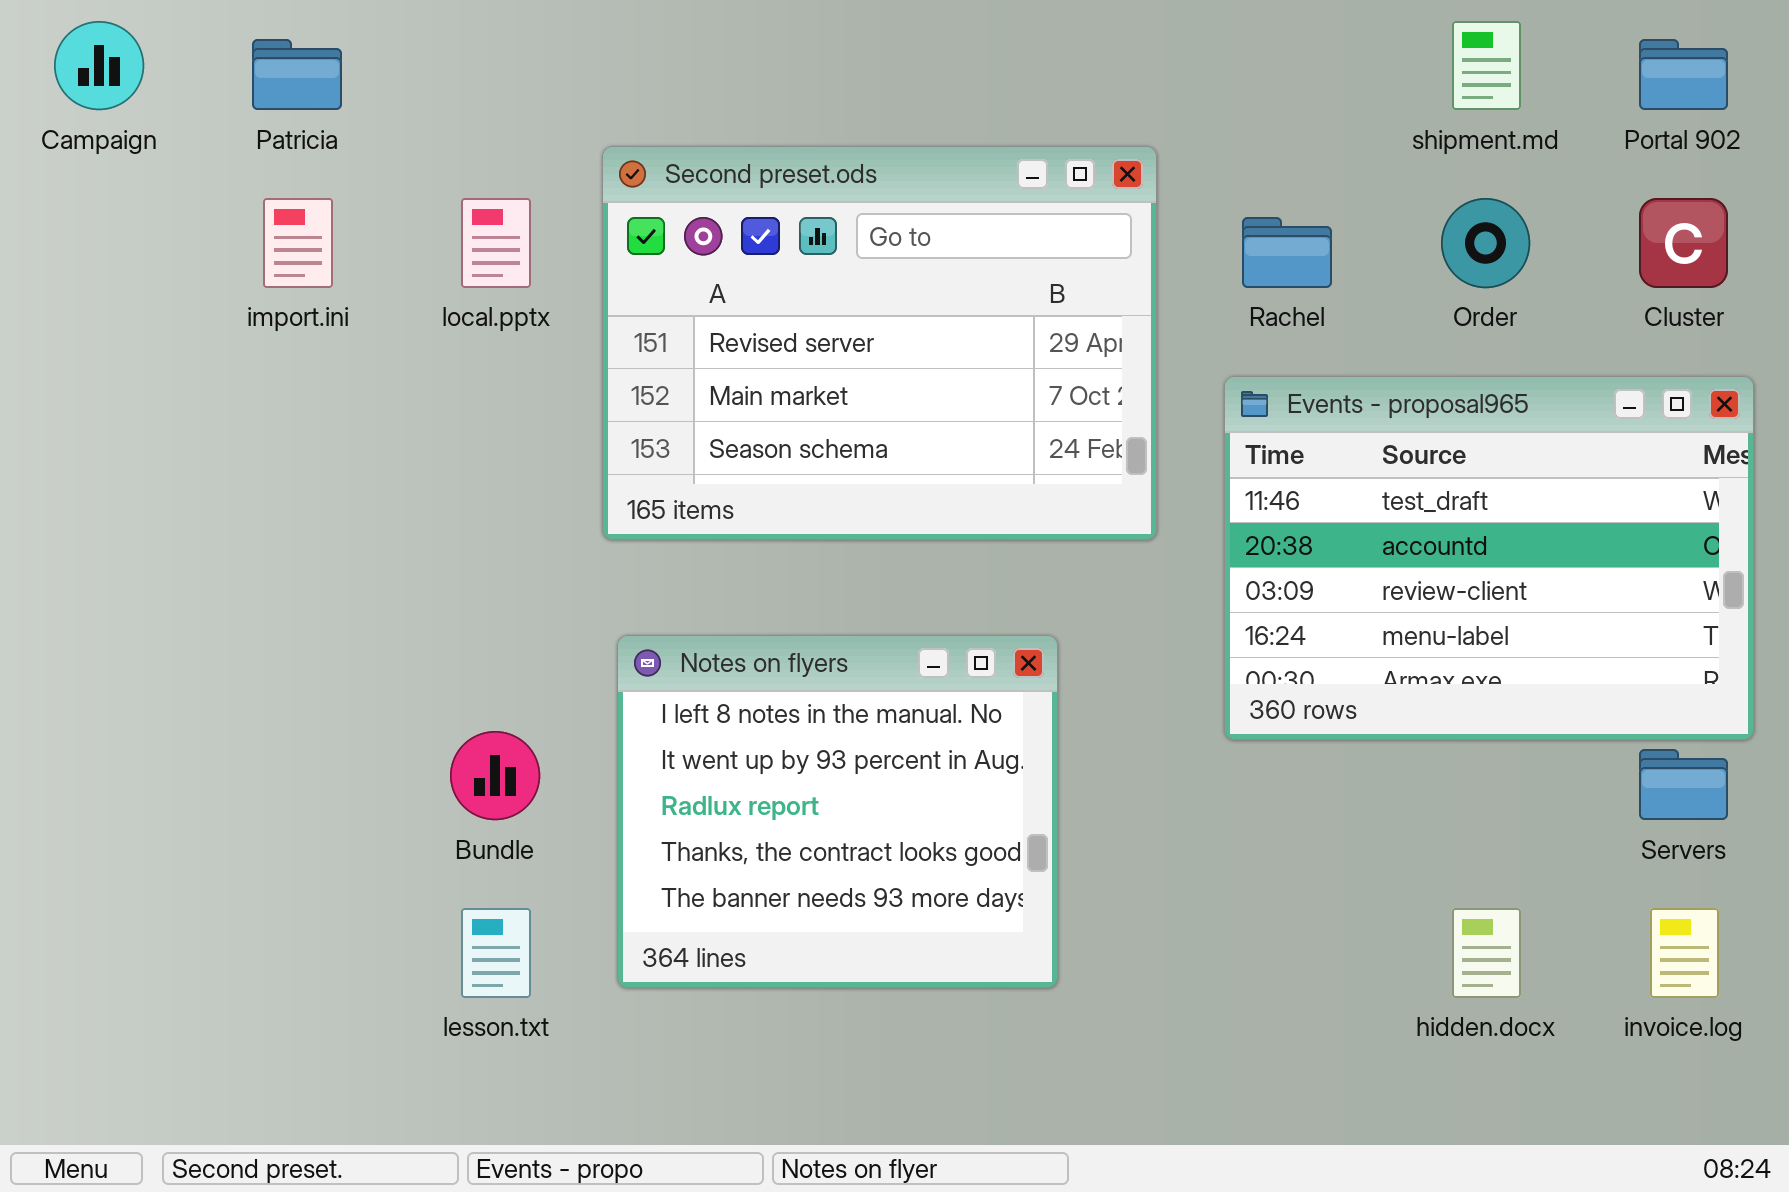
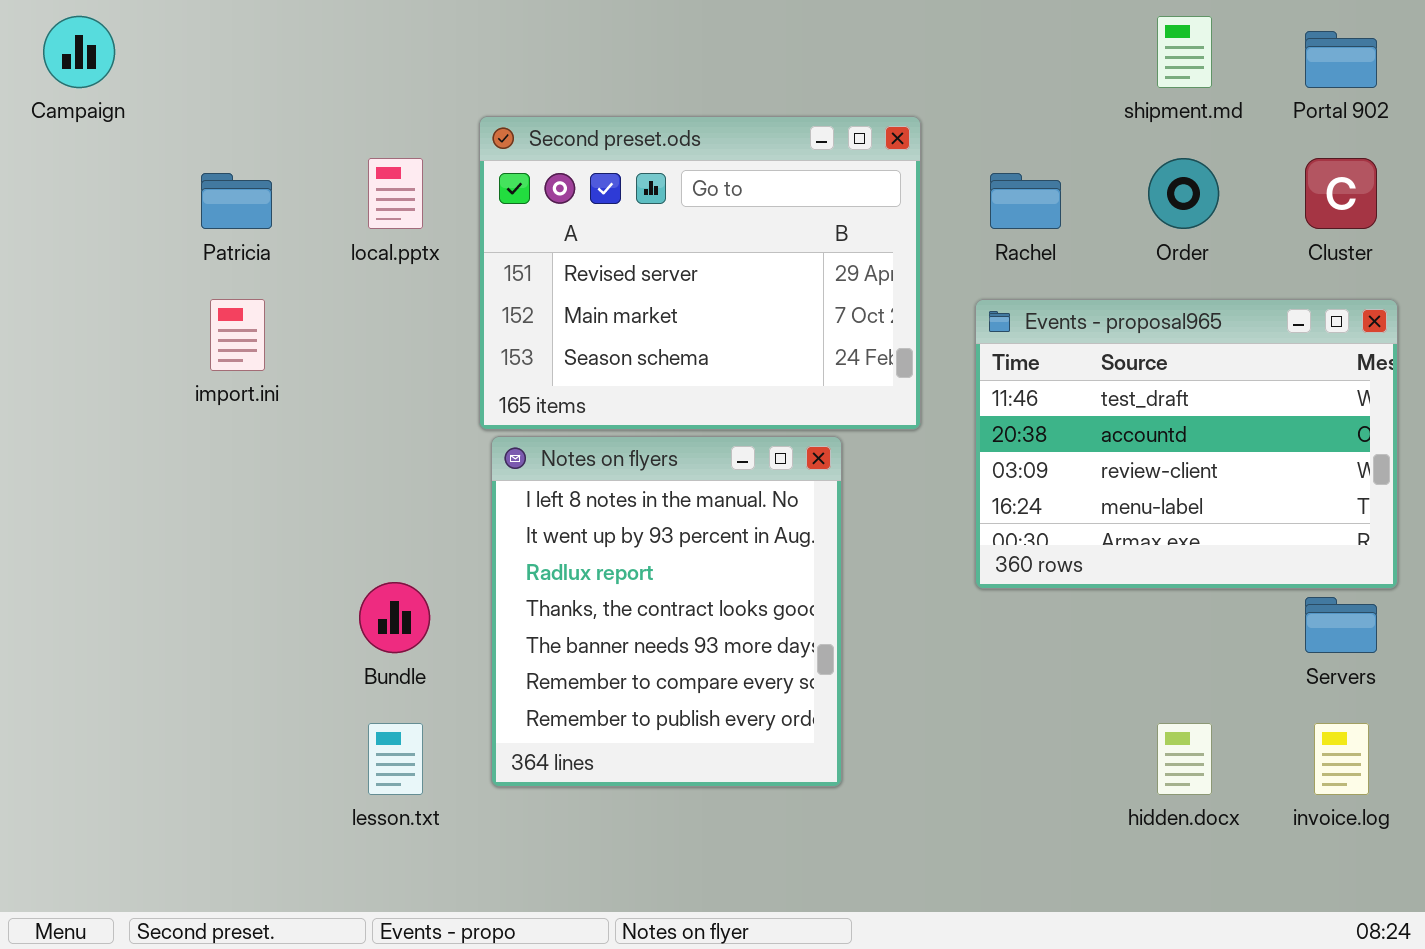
Patricia: [252,39,342,110] -> [201,173,272,229], moved
import.ini: [263,198,333,288] -> [210,299,265,371], moved
Notes on flyers: [617,635,1058,988] -> [491,436,842,787], resized

